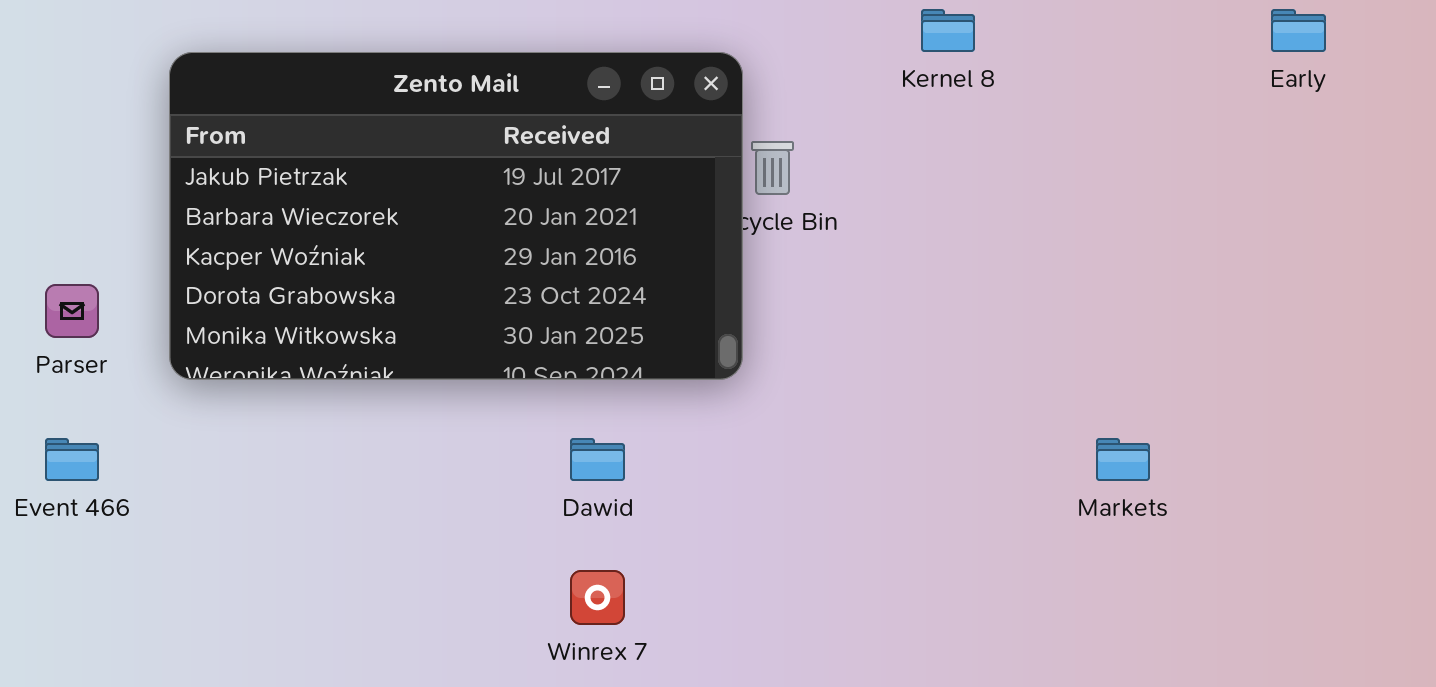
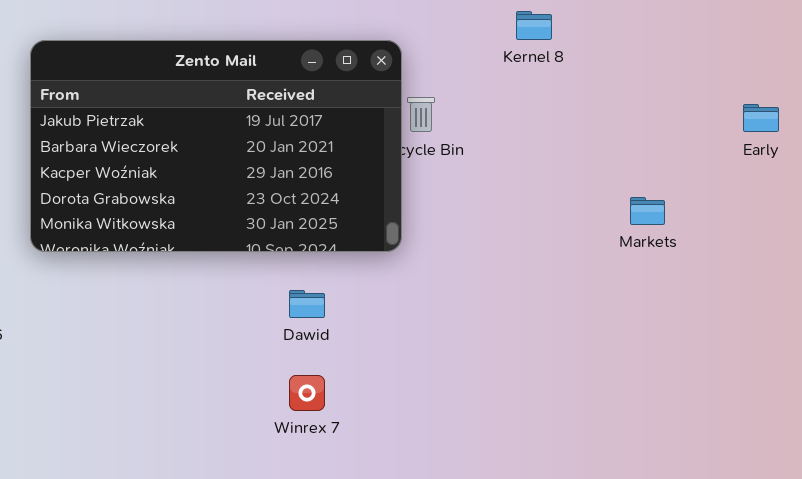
Early: [1271,9,1326,52] -> [743,104,779,132], moved
Markets: [1096,438,1150,481] -> [630,197,665,225], moved

